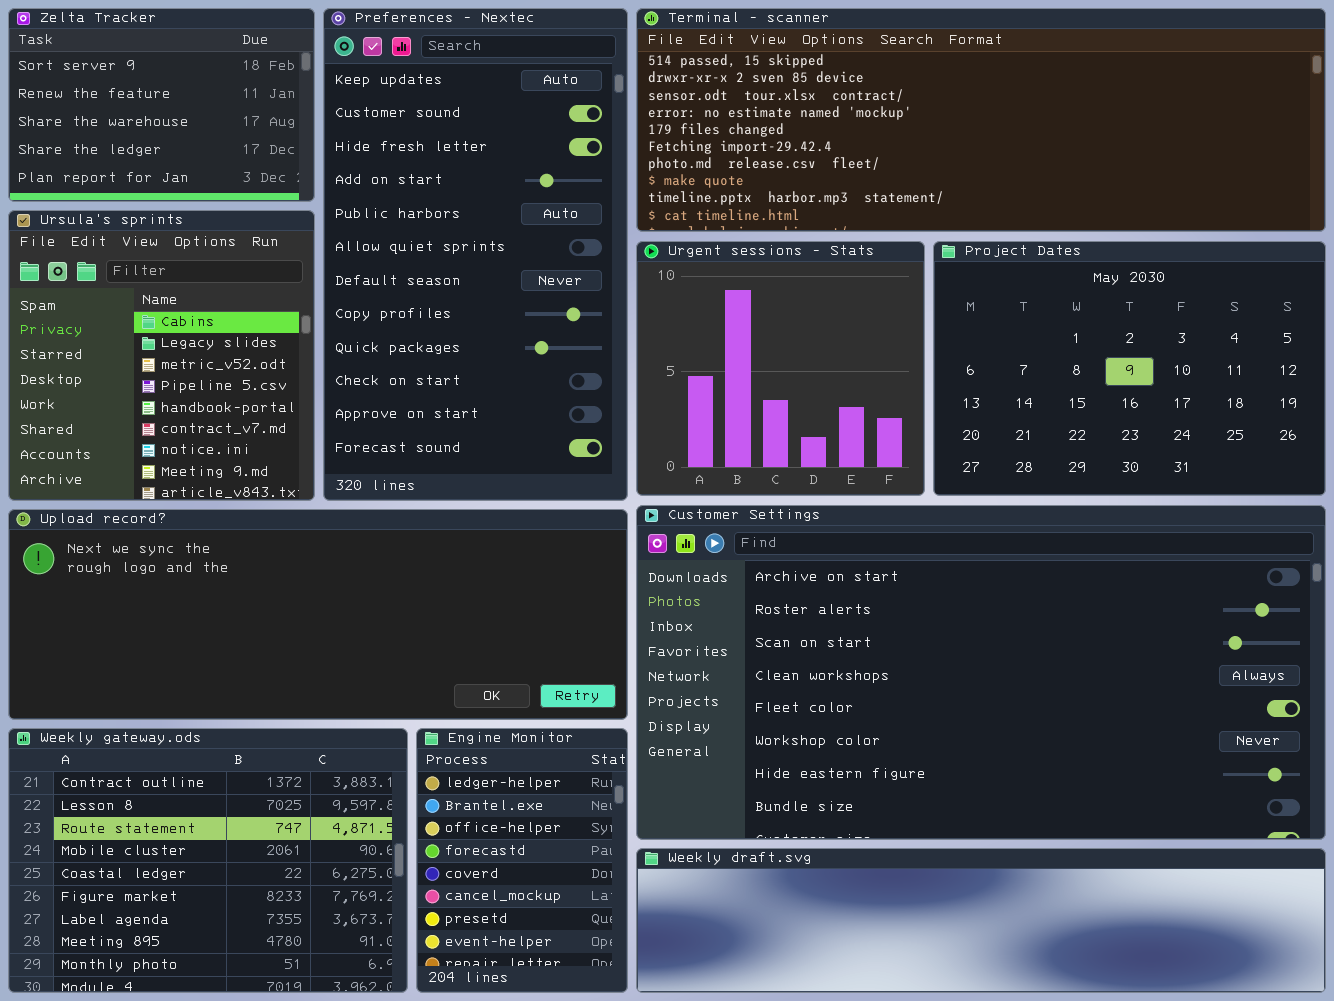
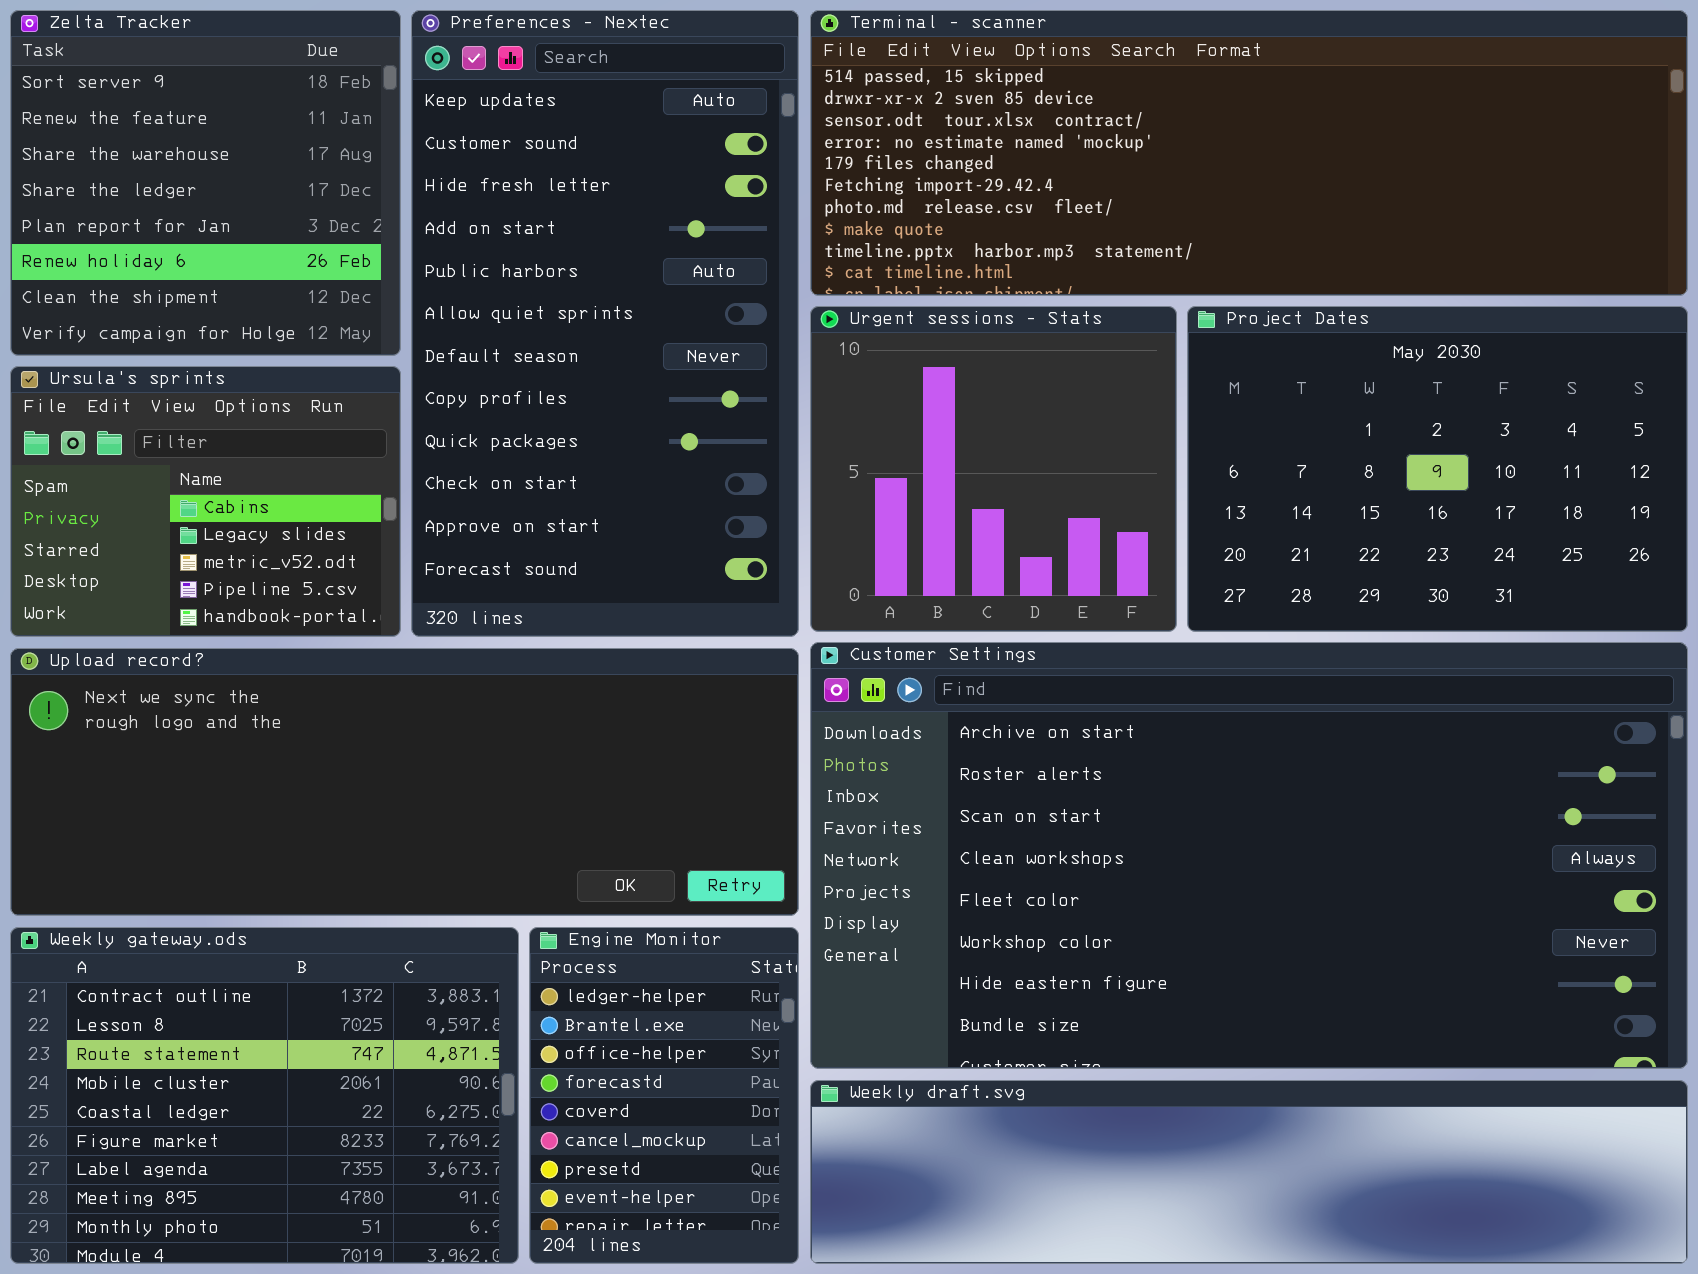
Zelta Tracker: [8,8,315,202] -> [10,10,401,356], resized
Ursula's sprints: [8,210,315,501] -> [10,366,401,637], resized

